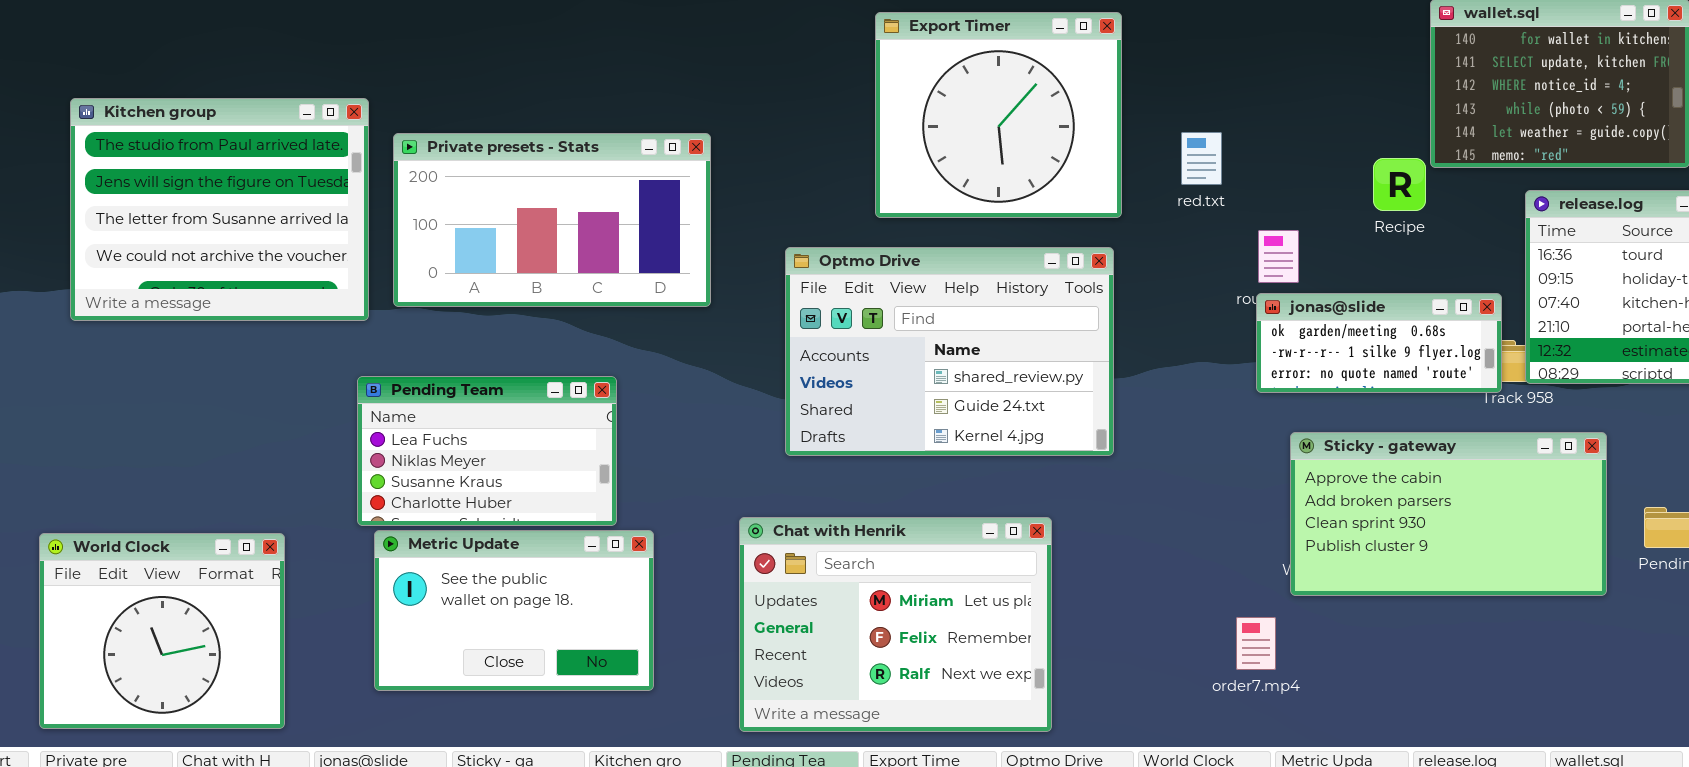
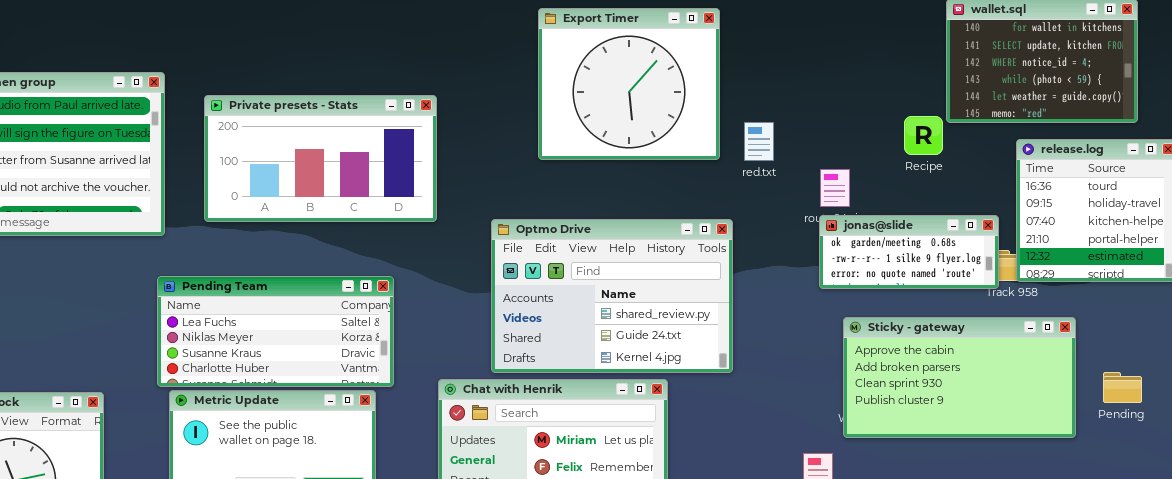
red.txt: [1181,132,1222,185] -> [744,122,774,161], moved
Private presets - Stats: [393,133,711,307] -> [204,95,437,222], moved
Optmo Drive: [785,247,1114,456] -> [491,219,733,373], moved
Pending Team: [357,376,617,526] -> [157,276,394,387], resized

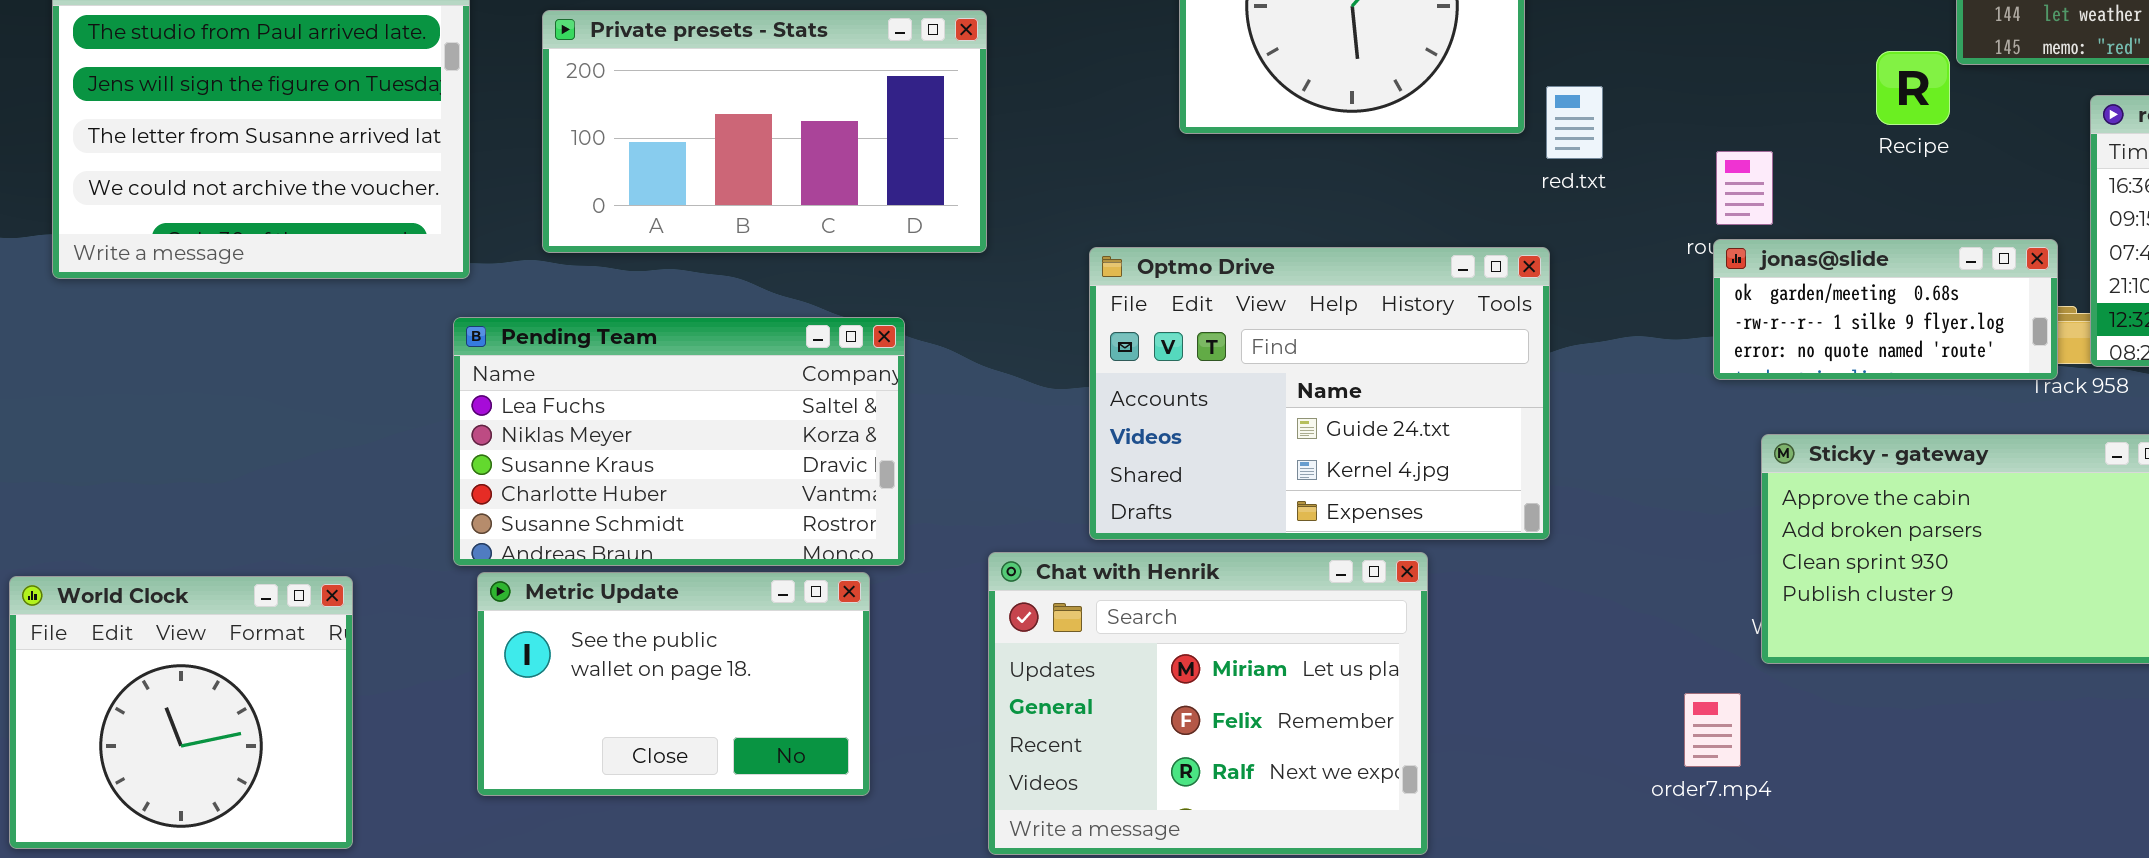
red.txt: [744,122,774,161] -> [1546,86,1603,159], moved
Optmo Drive: [491,219,733,373] -> [1089,247,1550,540], scrolled down 1 row
Pending Team: [157,276,394,387] -> [453,317,905,566], resized

